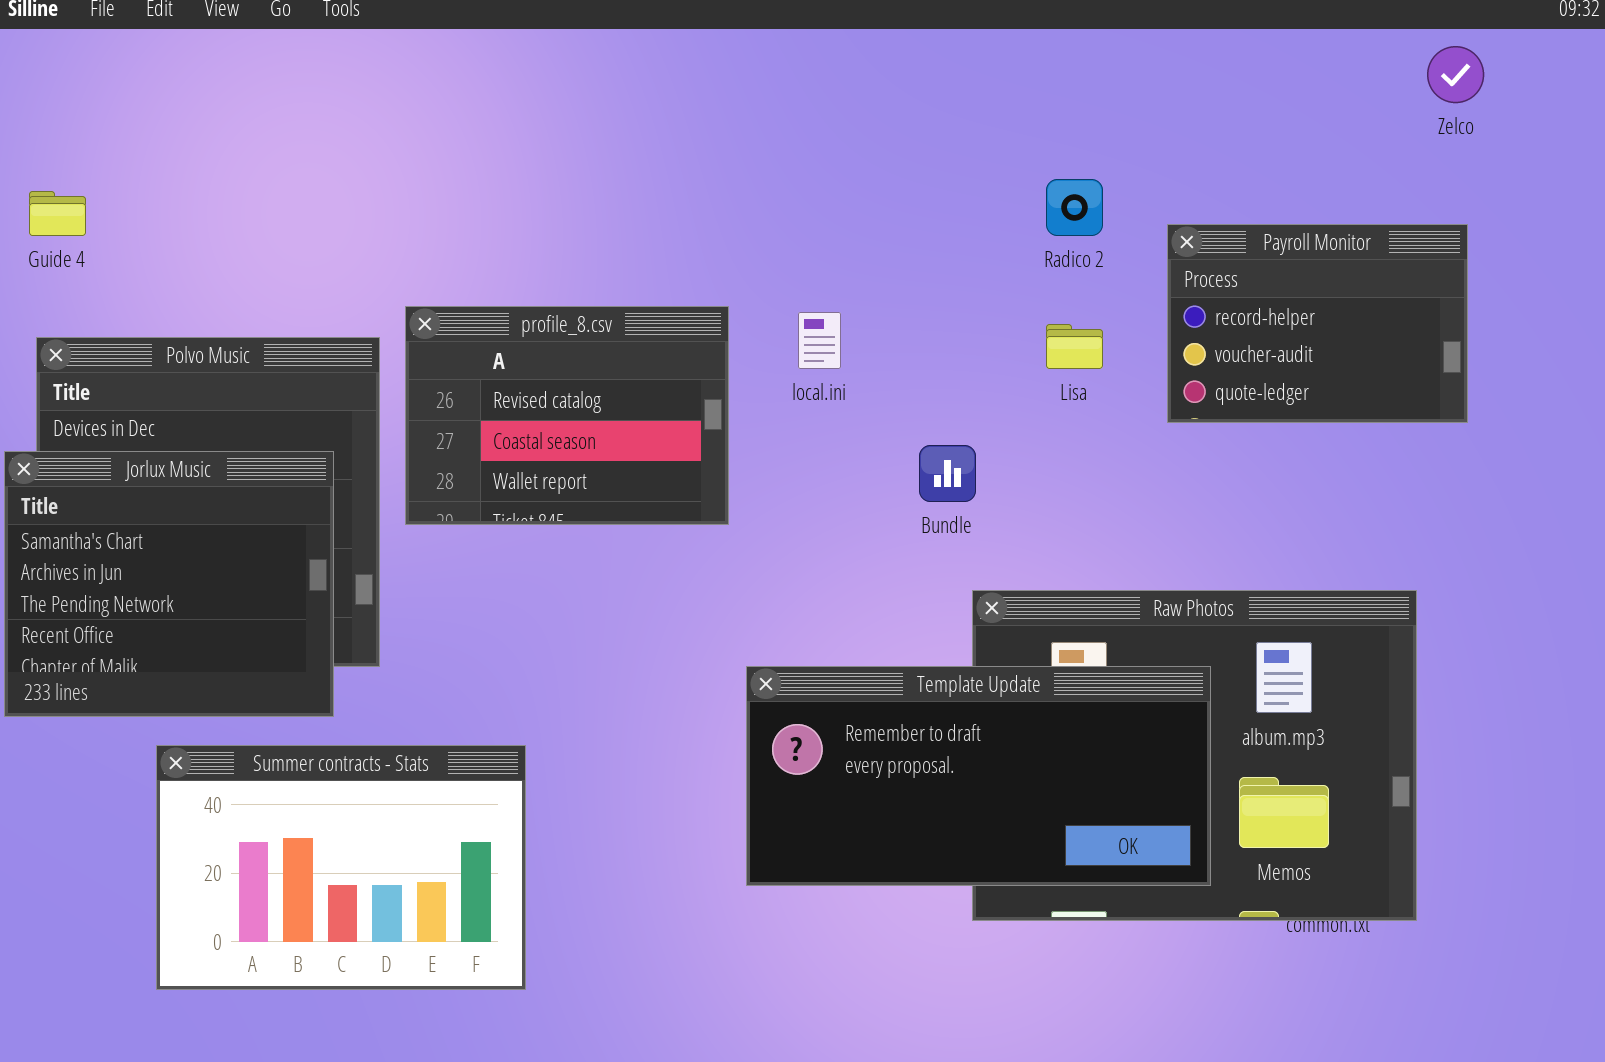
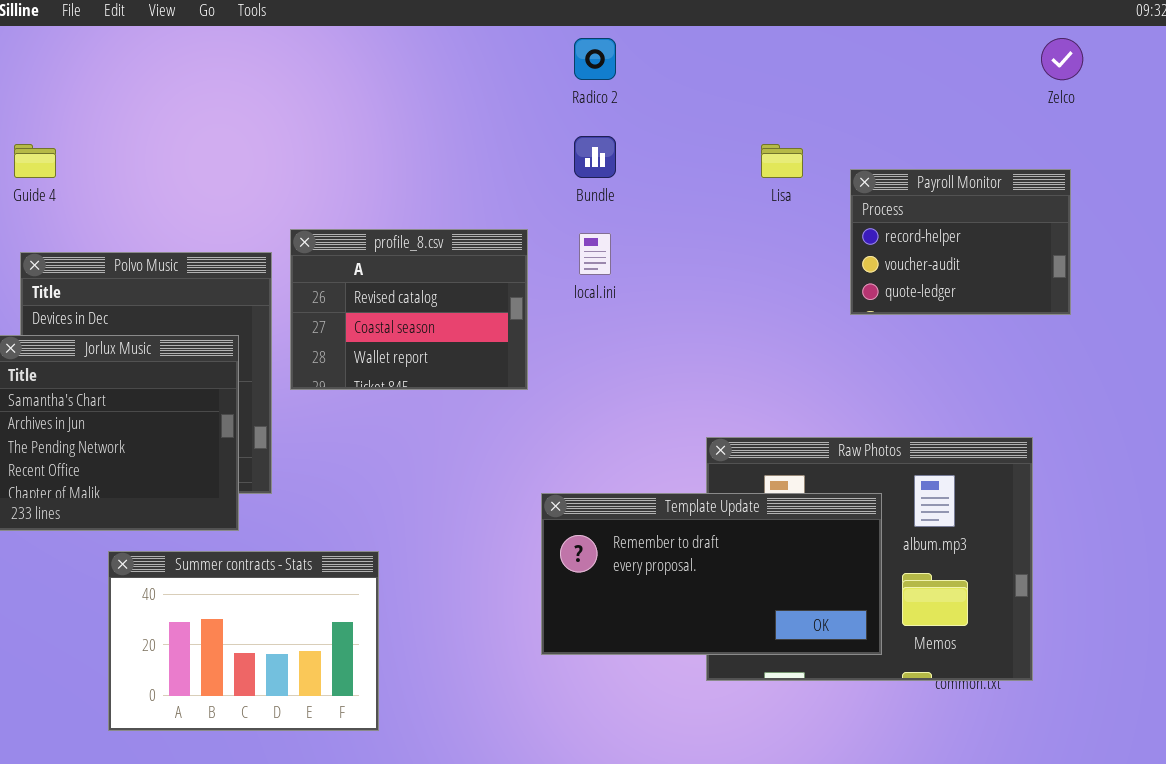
Radico 2: [1046,179,1103,236] -> [574,38,616,80], moved
Lisa: [1046,324,1103,369] -> [761,144,803,178], moved
Bundle: [919,445,976,502] -> [574,136,616,178], moved

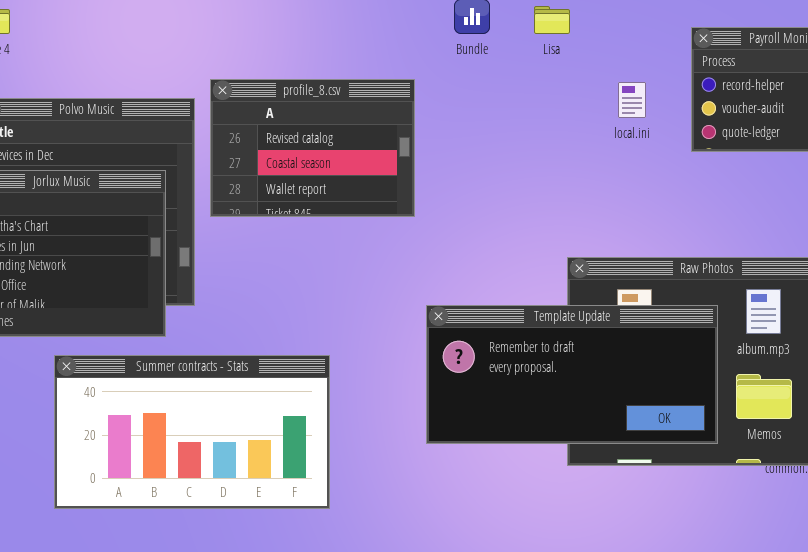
Lisa: [761,144,803,178] -> [534,6,570,34], moved
local.ini: [579,233,611,275] -> [618,82,646,118], moved
Summer contracts - Stats: [108,551,379,731] -> [54,355,330,509], resized

